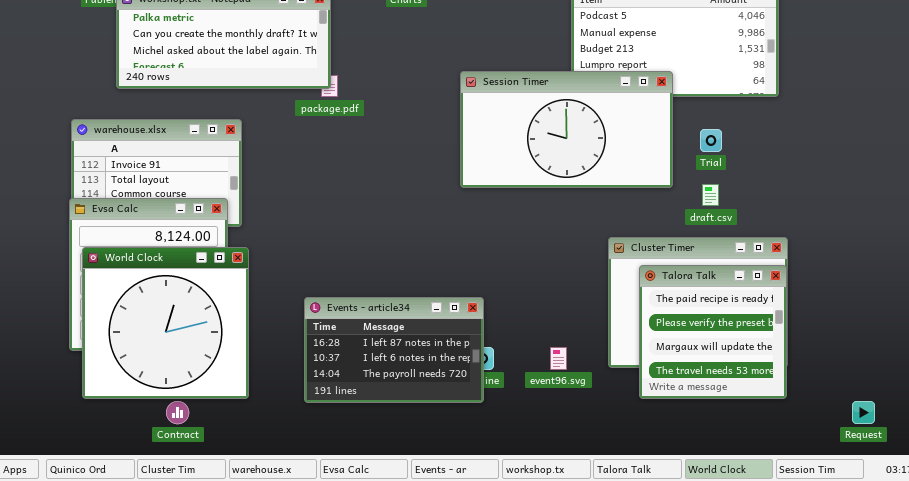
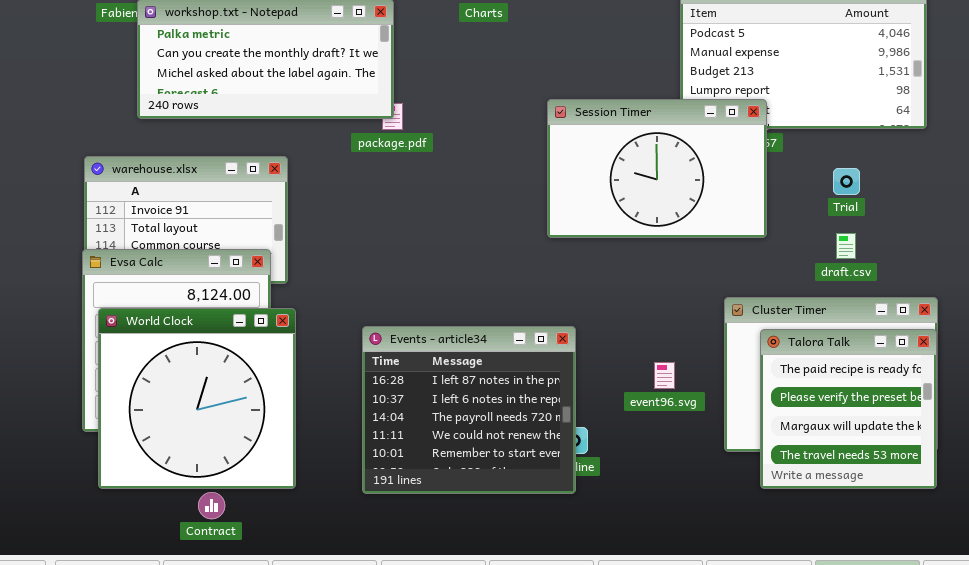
Session Timer: [460,71,673,188] -> [547,99,767,238], resized
Events - article34: [304,297,484,403] -> [362,326,576,494], resized
event96.svg: [550,347,567,370] -> [654,362,675,389], moved

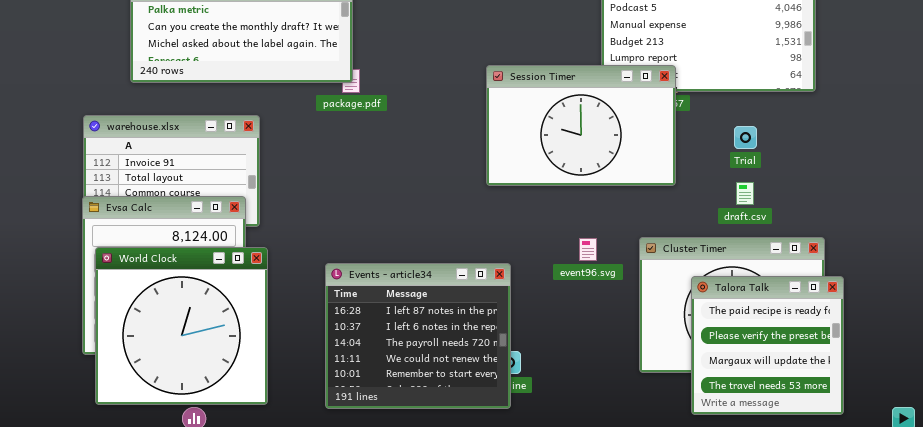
Talora Talk: [760,329,937,489] -> [691,276,844,415], moved
event96.svg: [654,362,675,389] -> [579,238,597,261], moved

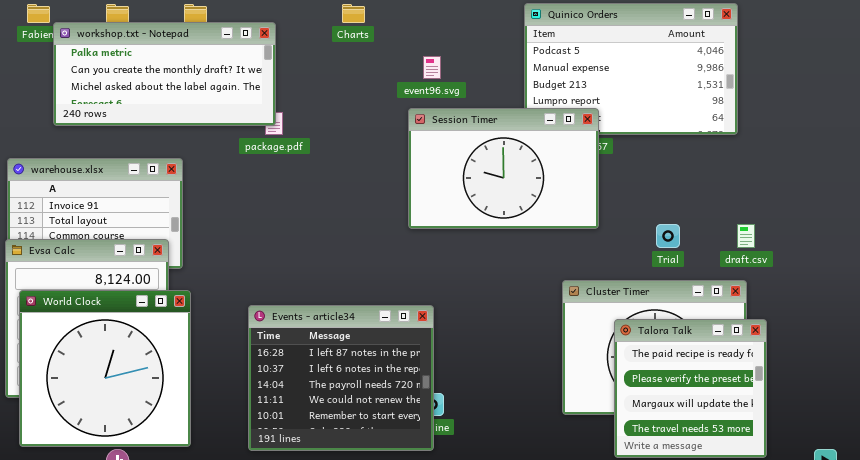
Trial: [734,126,757,149] -> [656,224,680,248], moved
draft.csv: [736,182,754,205] -> [737,224,755,248], moved
event96.svg: [579,238,597,261] -> [423,56,441,79], moved

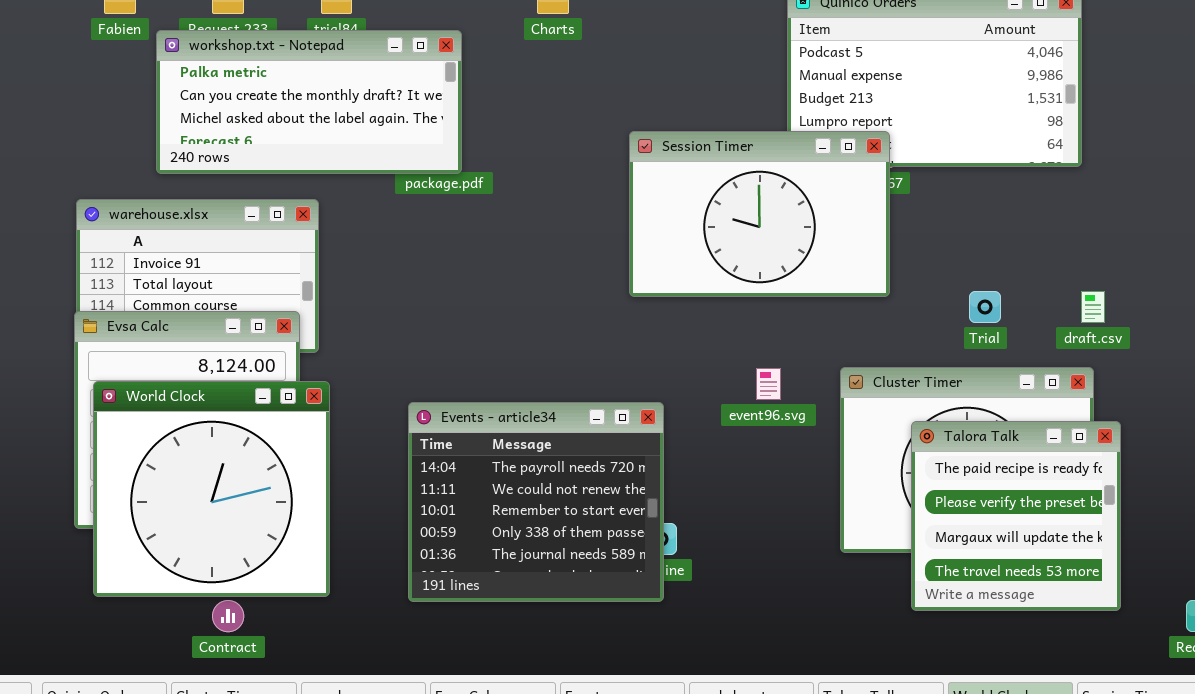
workshop.txt - Notepad: [53,22,276,126] -> [156,30,462,174], moved
event96.svg: [423,56,441,79] -> [756,368,781,400], moved
Events - article34: [248,305,434,451] -> [408,402,664,602], scrolled down 2 rows

